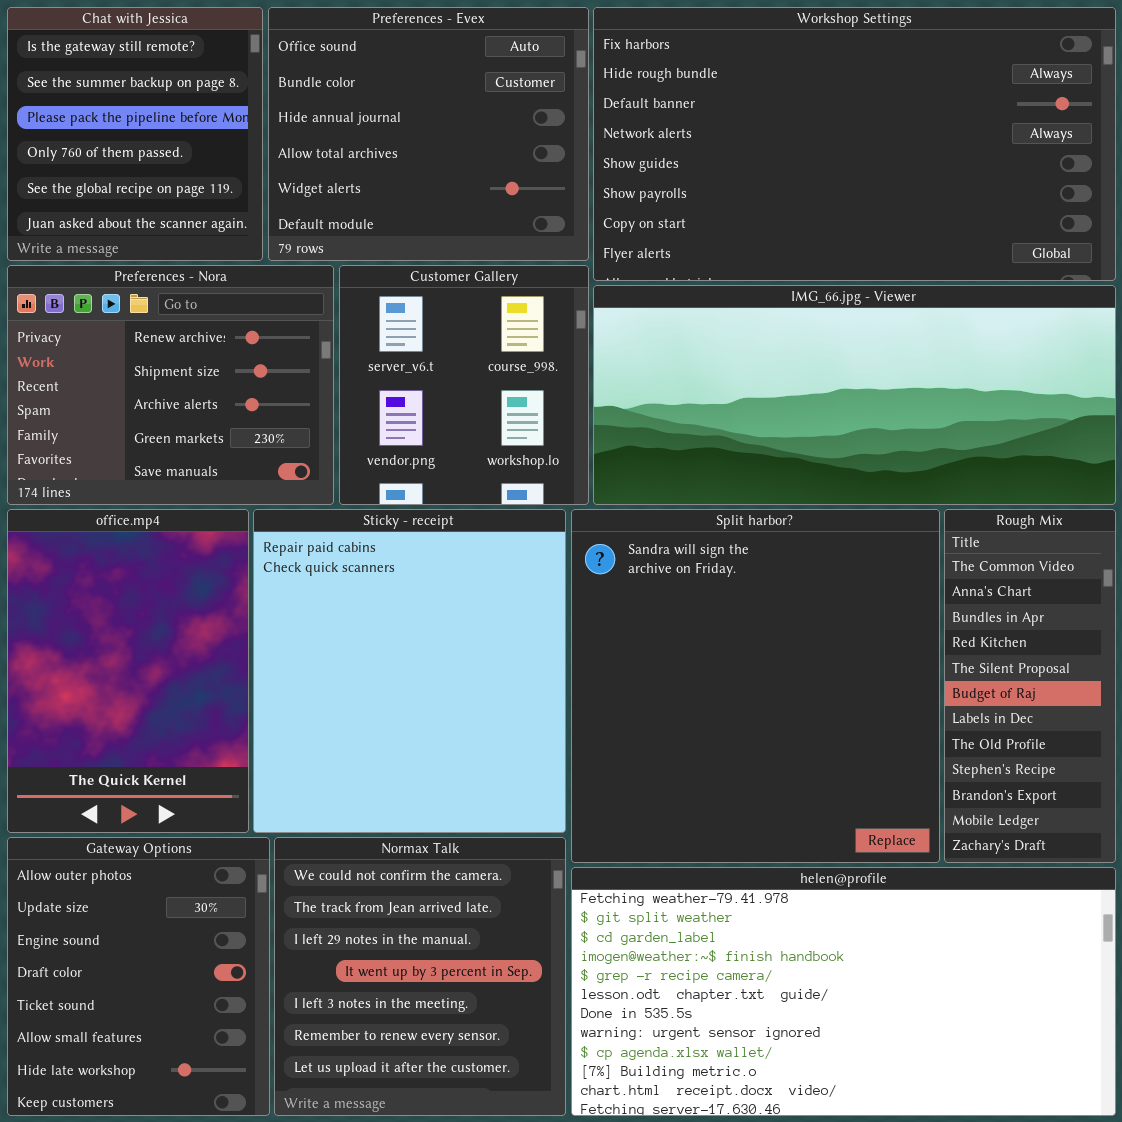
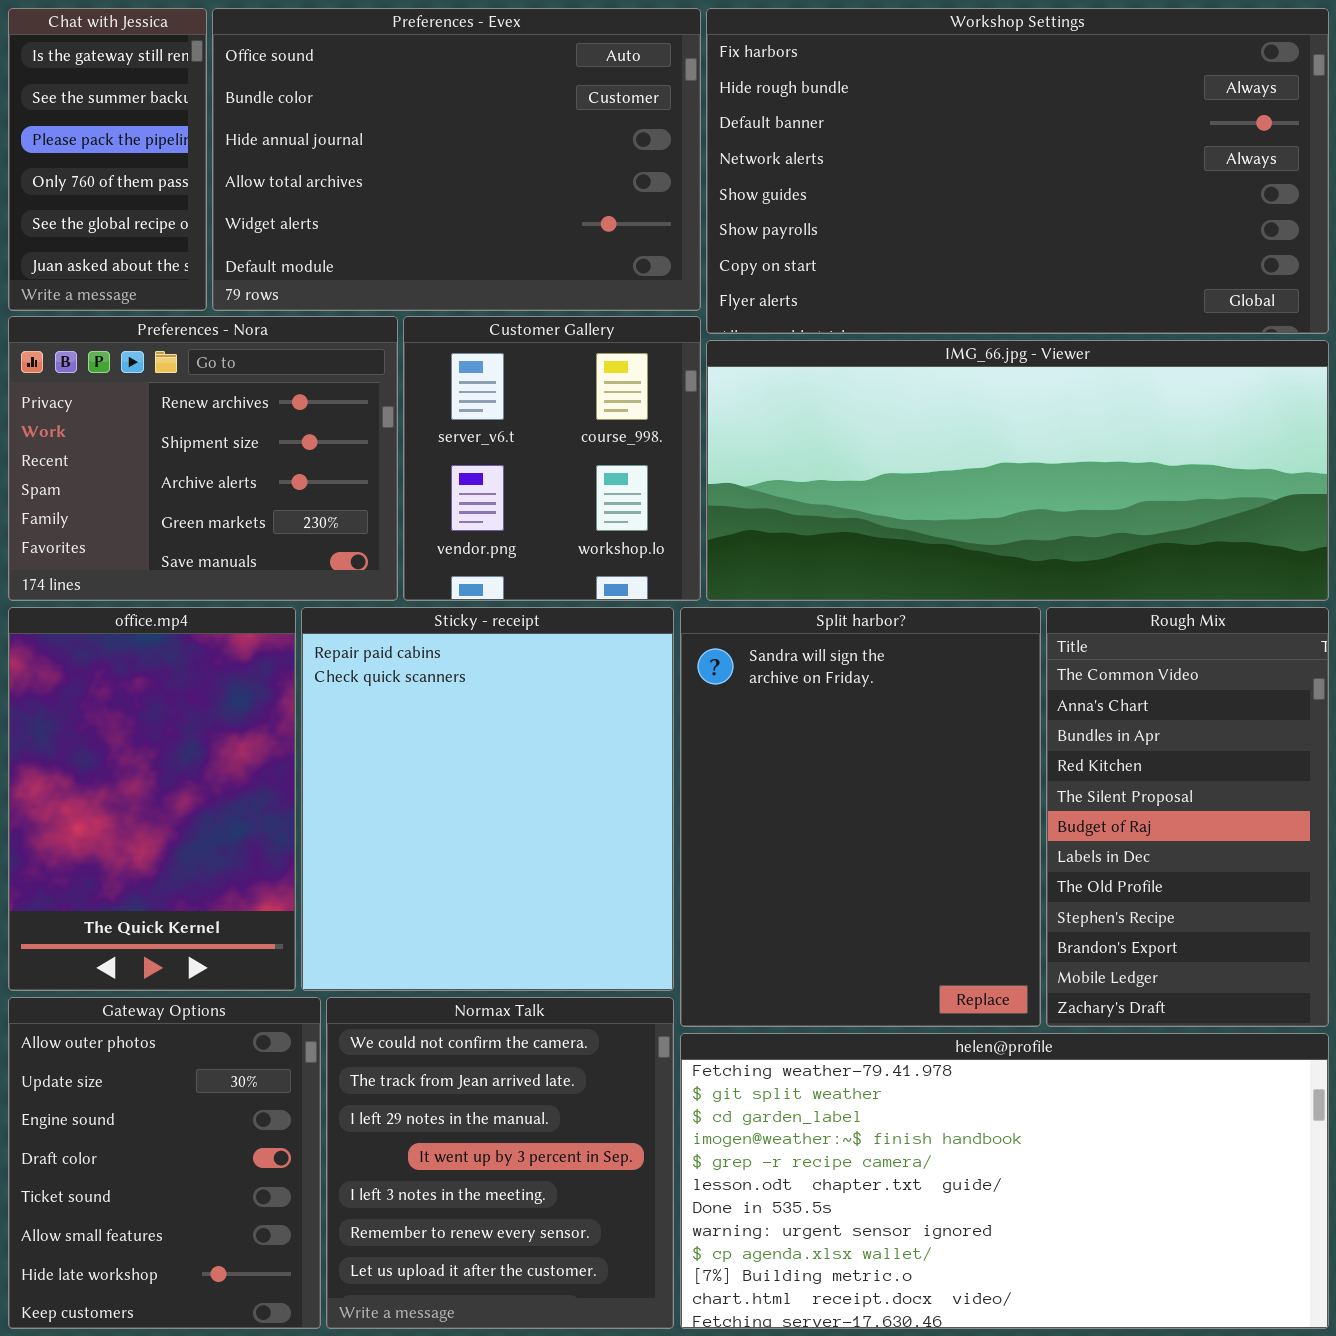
Chat with Jessica: [7,7,263,261] -> [8,8,207,311], resized
Preferences - Evex: [268,7,589,261] -> [212,8,701,311], resized
Split harbor?: [571,509,940,863] -> [680,607,1041,1027], resized
Rough Mix: [944,509,1116,863] -> [1046,607,1329,1027], resized

